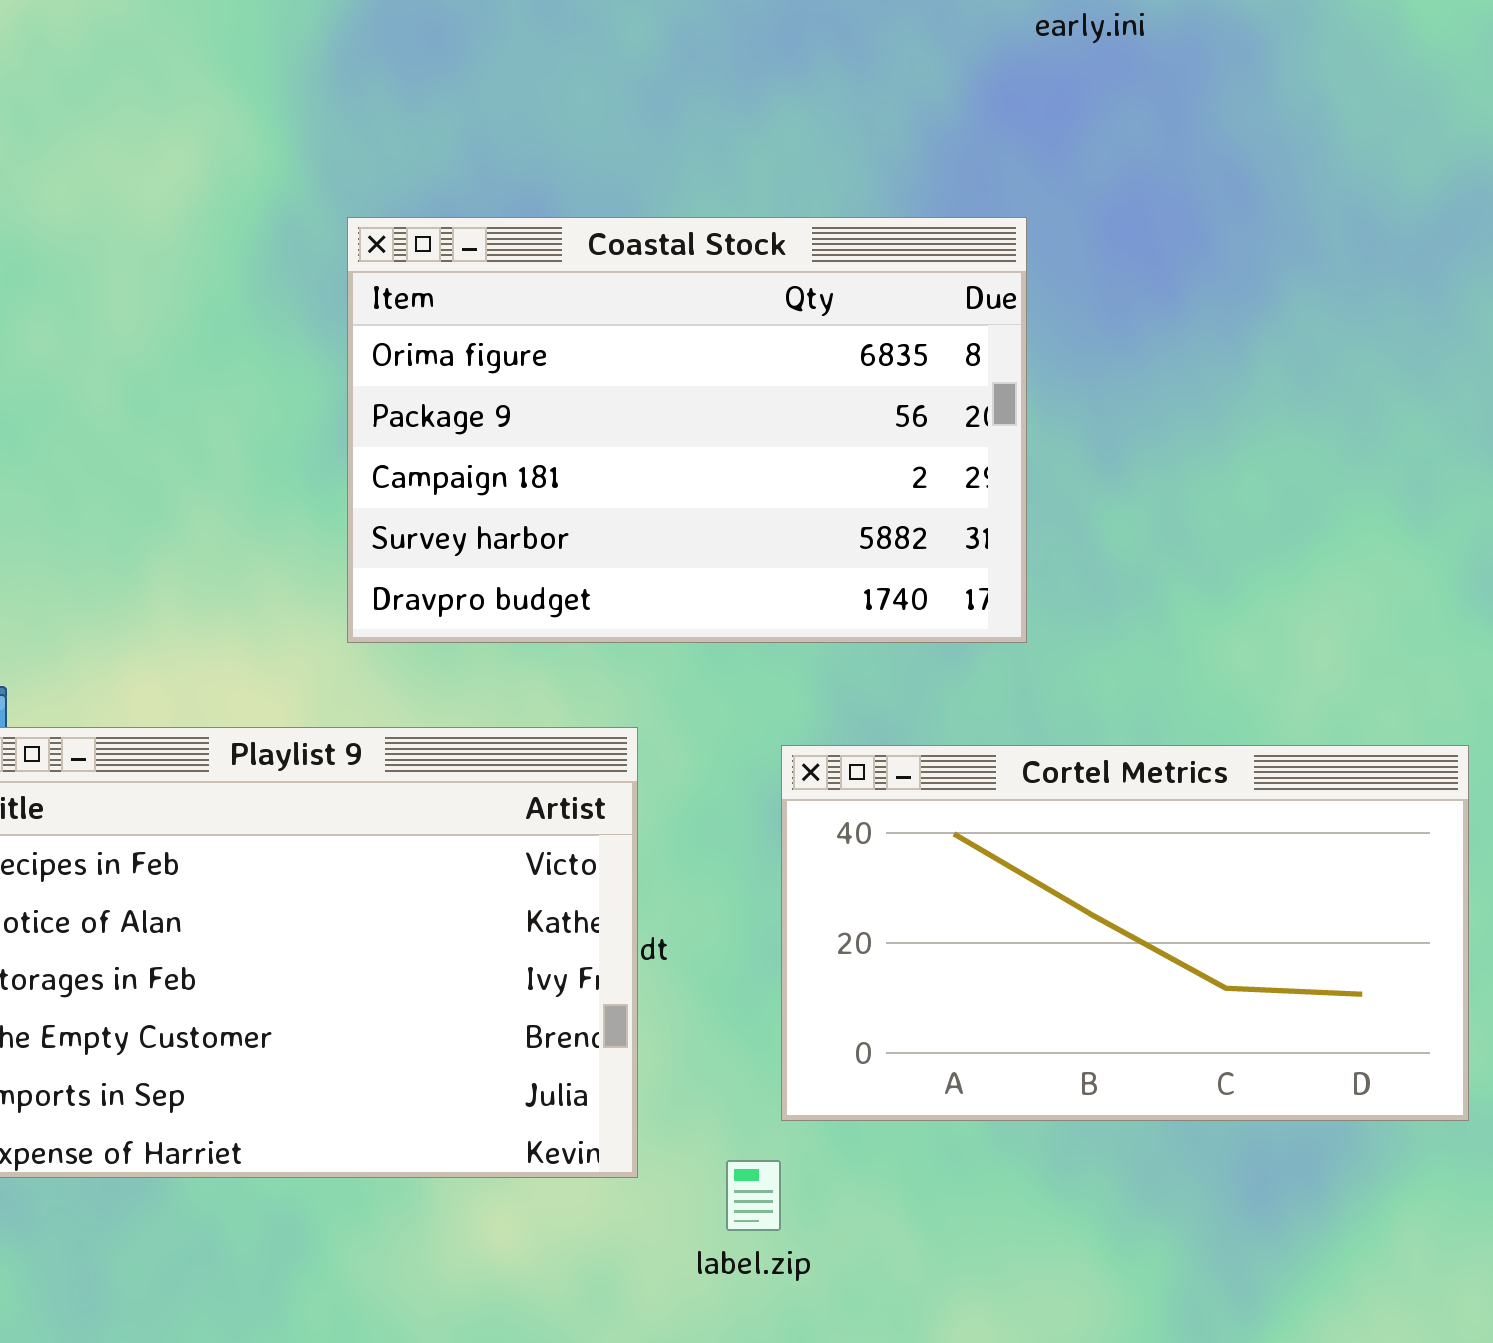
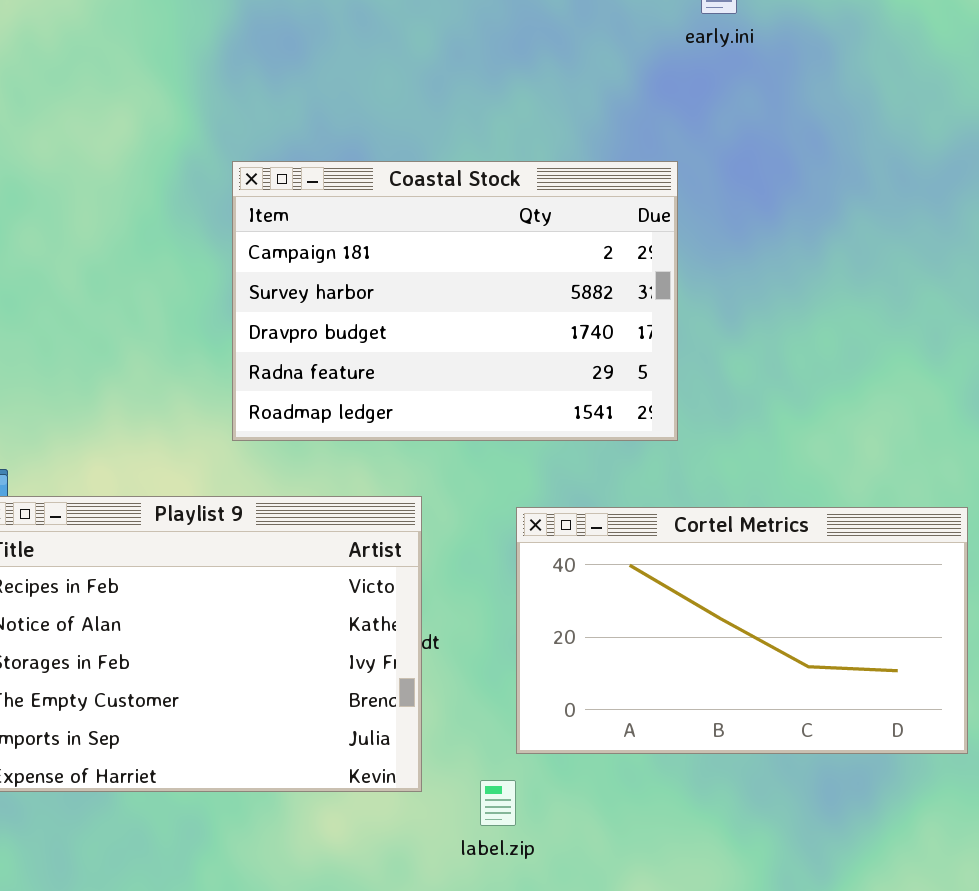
Coastal Stock: [347,217,1027,643] -> [232,161,678,441], scrolled down 2 rows

